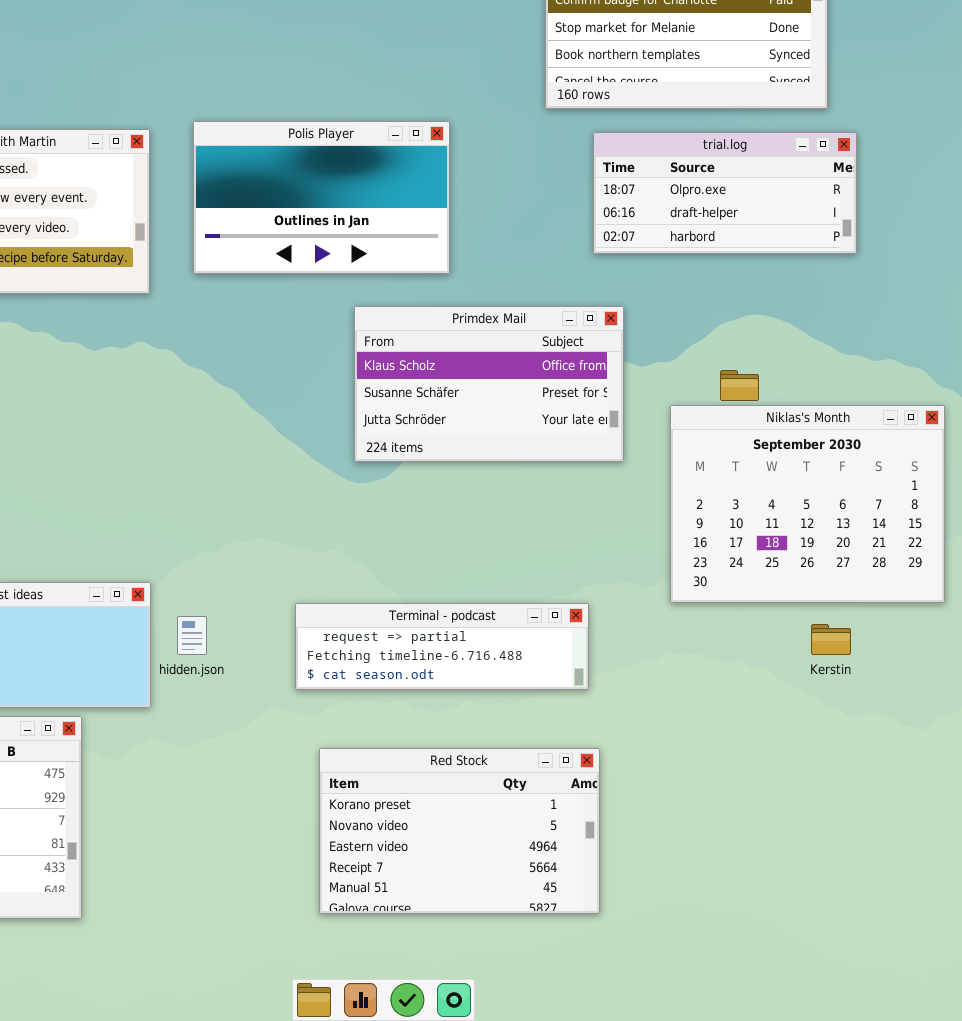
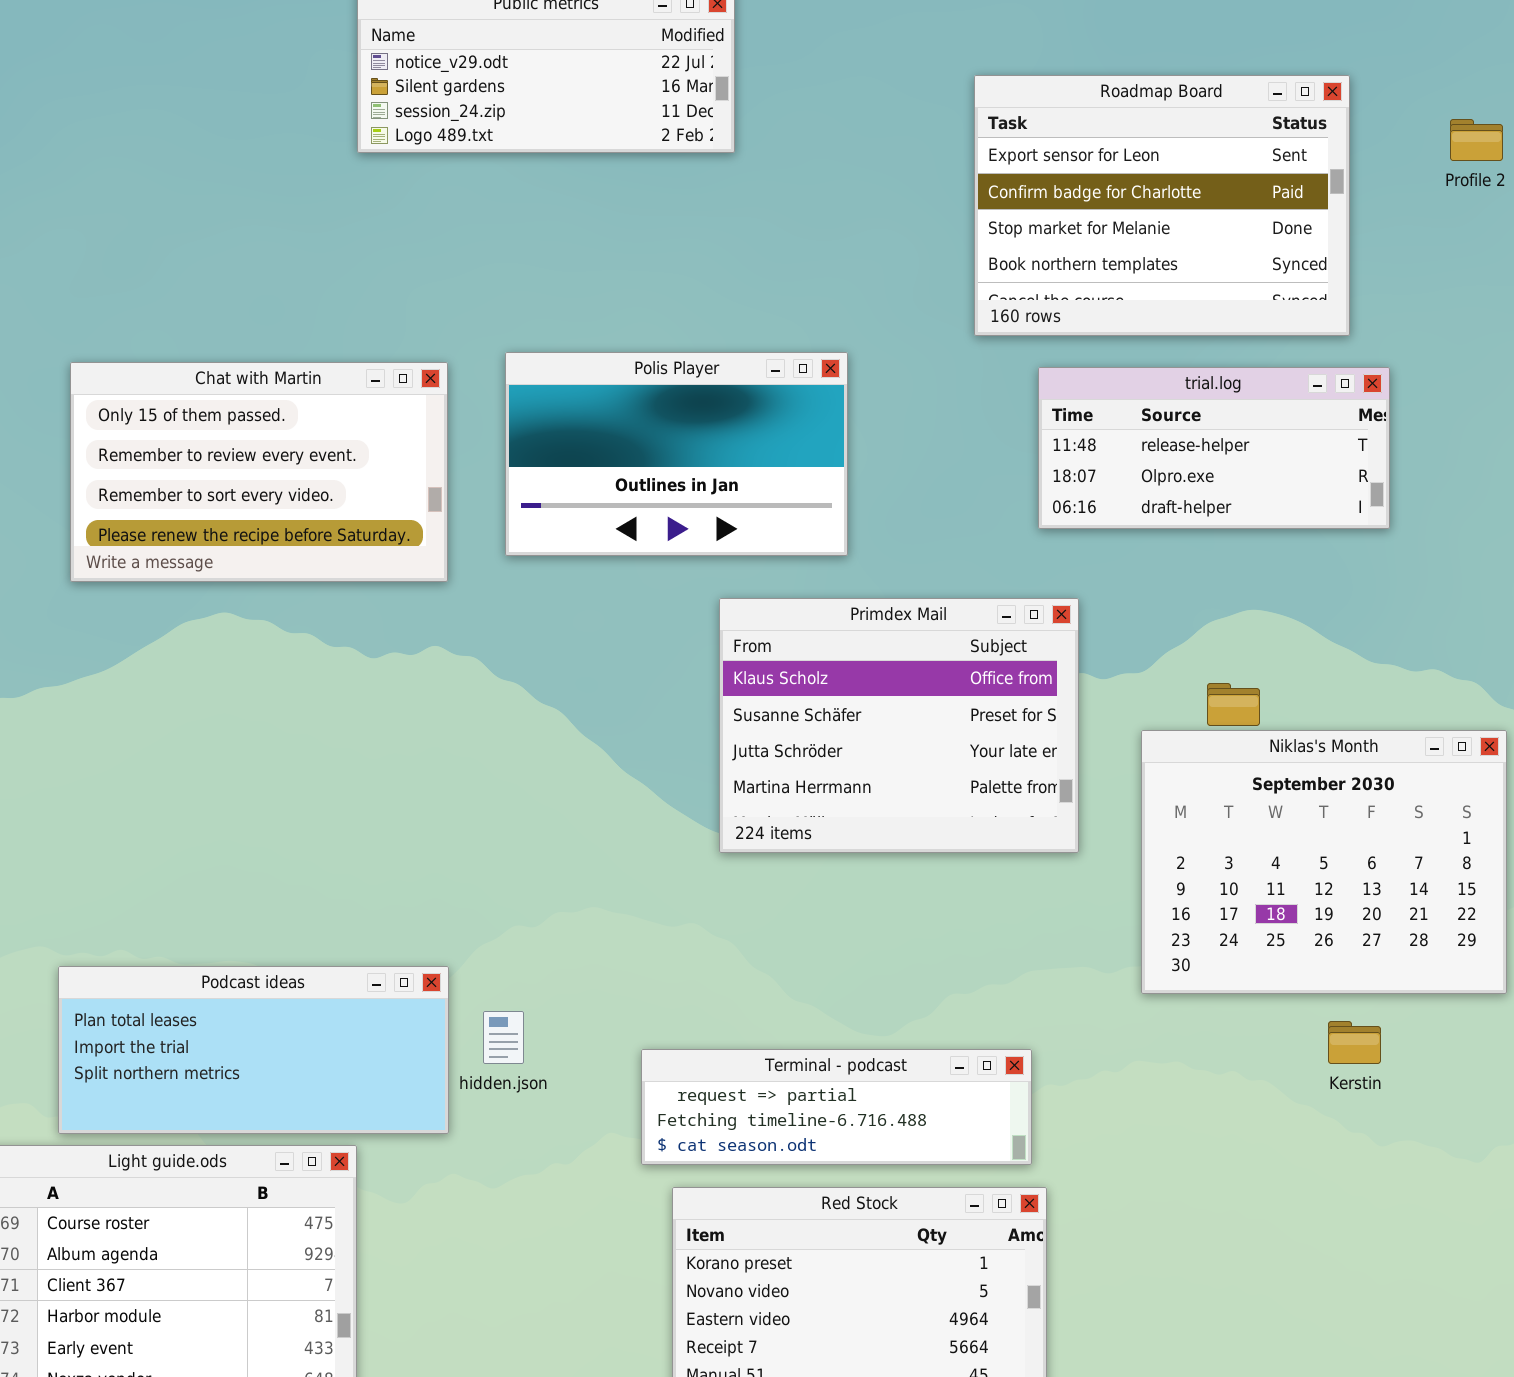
trial.log: [593,132,857,254] -> [1038,367,1390,529], scrolled up 1 row
Primdex Mail: [354,306,624,462] -> [719,598,1079,853], resized
Terminal - podcast: [295,603,589,690] -> [641,1049,1032,1165], moved

